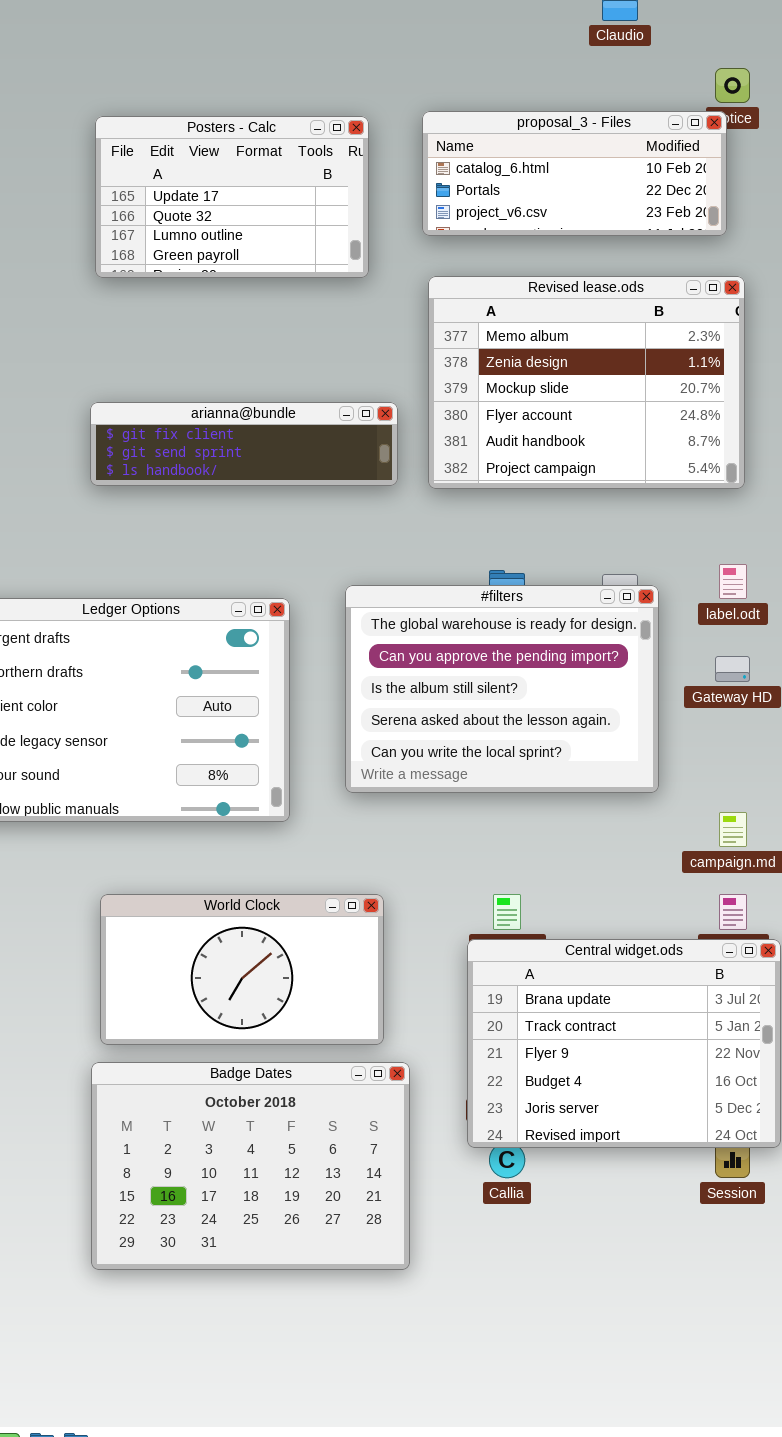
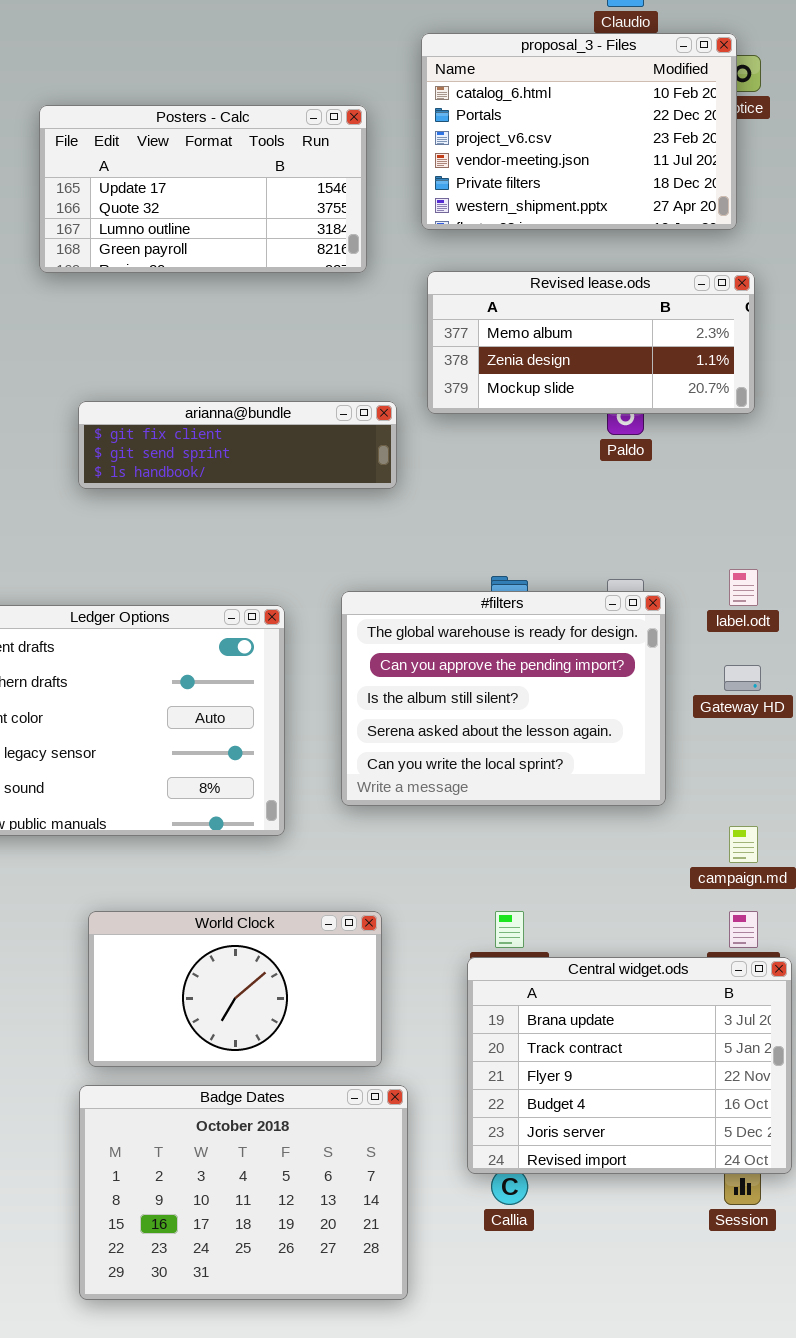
proposal_3 - Files: [422,111,727,236] -> [421,33,737,230], resized
Posters - Calc: [95,116,369,278] -> [39,105,367,273], resized
Revised lease.ods: [428,276,745,489] -> [427,271,755,414], resized

